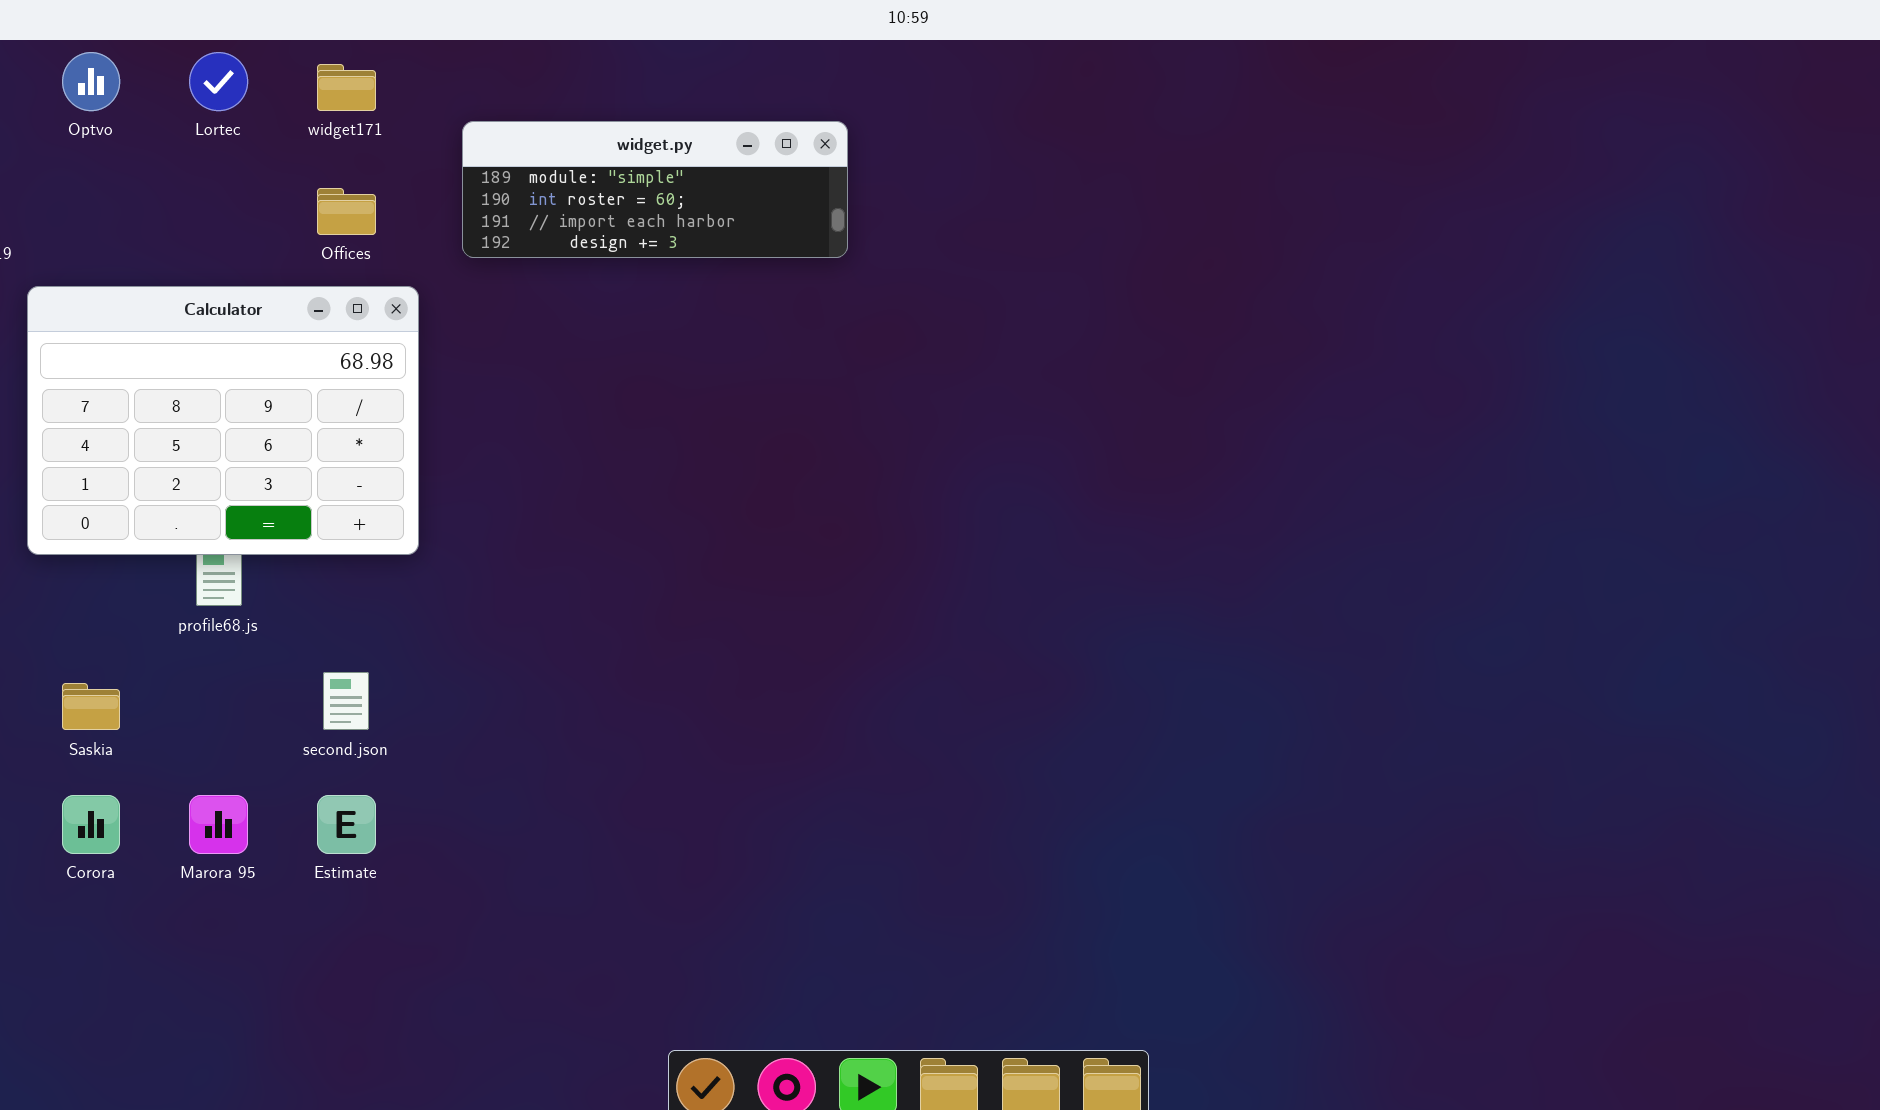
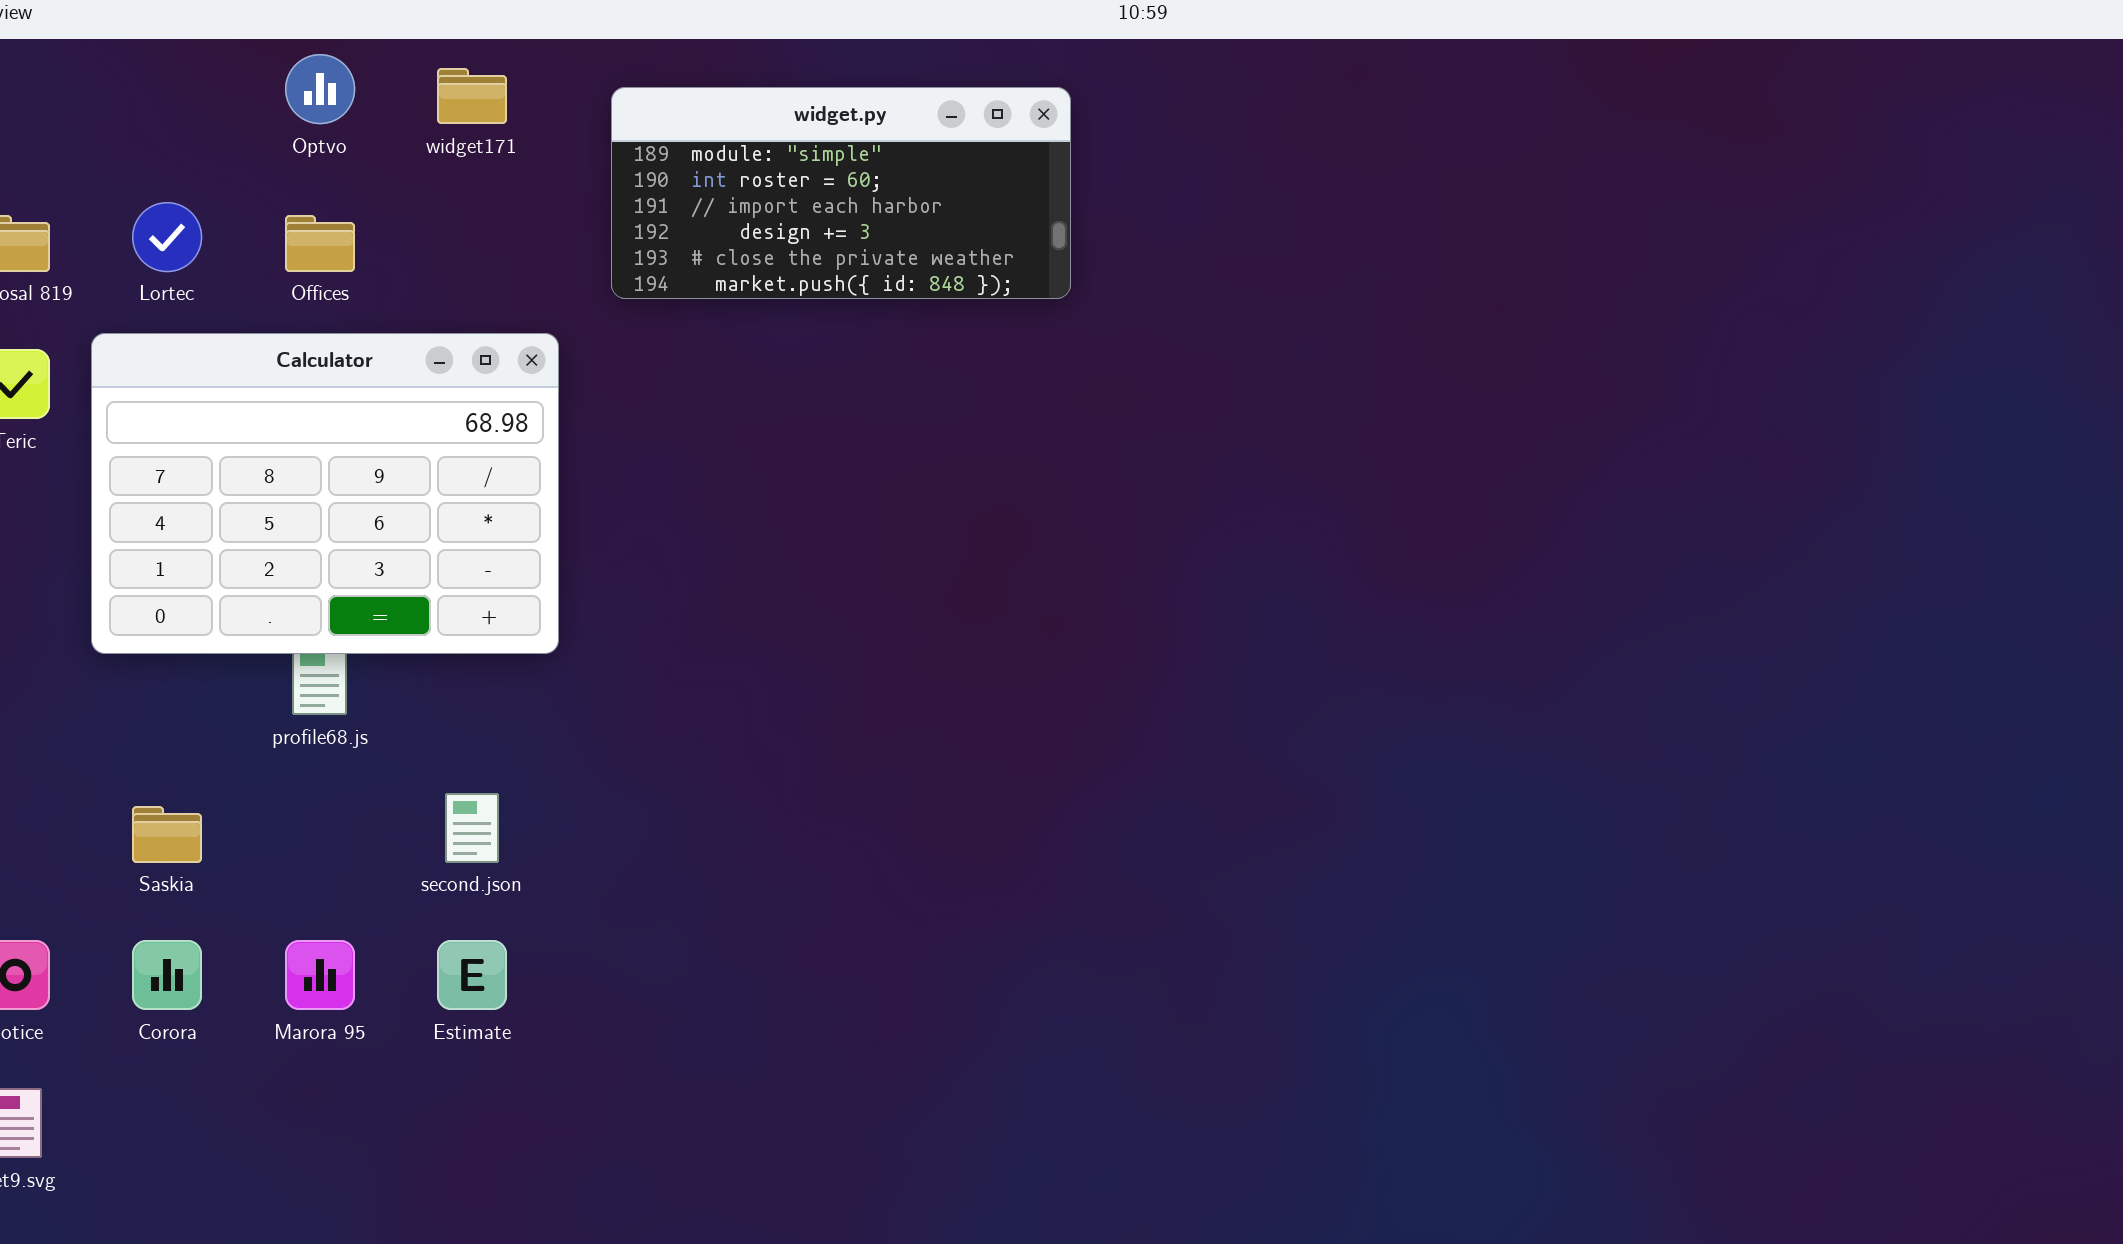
Optvo: [62,52,120,111] -> [285,54,355,124], moved
Lortec: [189,52,248,111] -> [132,202,202,272], moved
widget.py: [462,121,848,258] -> [611,87,1071,299], resized
Offices: [317,188,376,235] -> [285,215,355,272], moved

